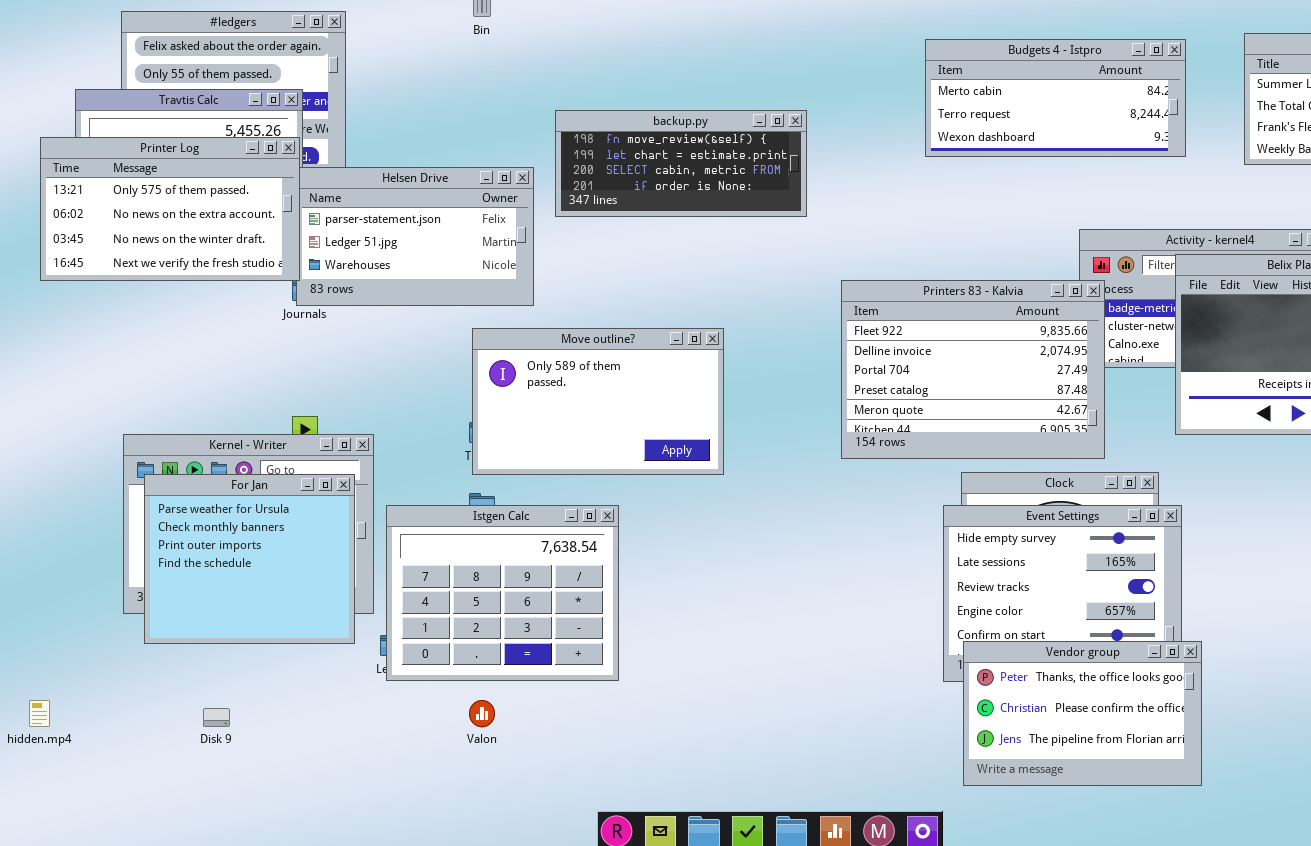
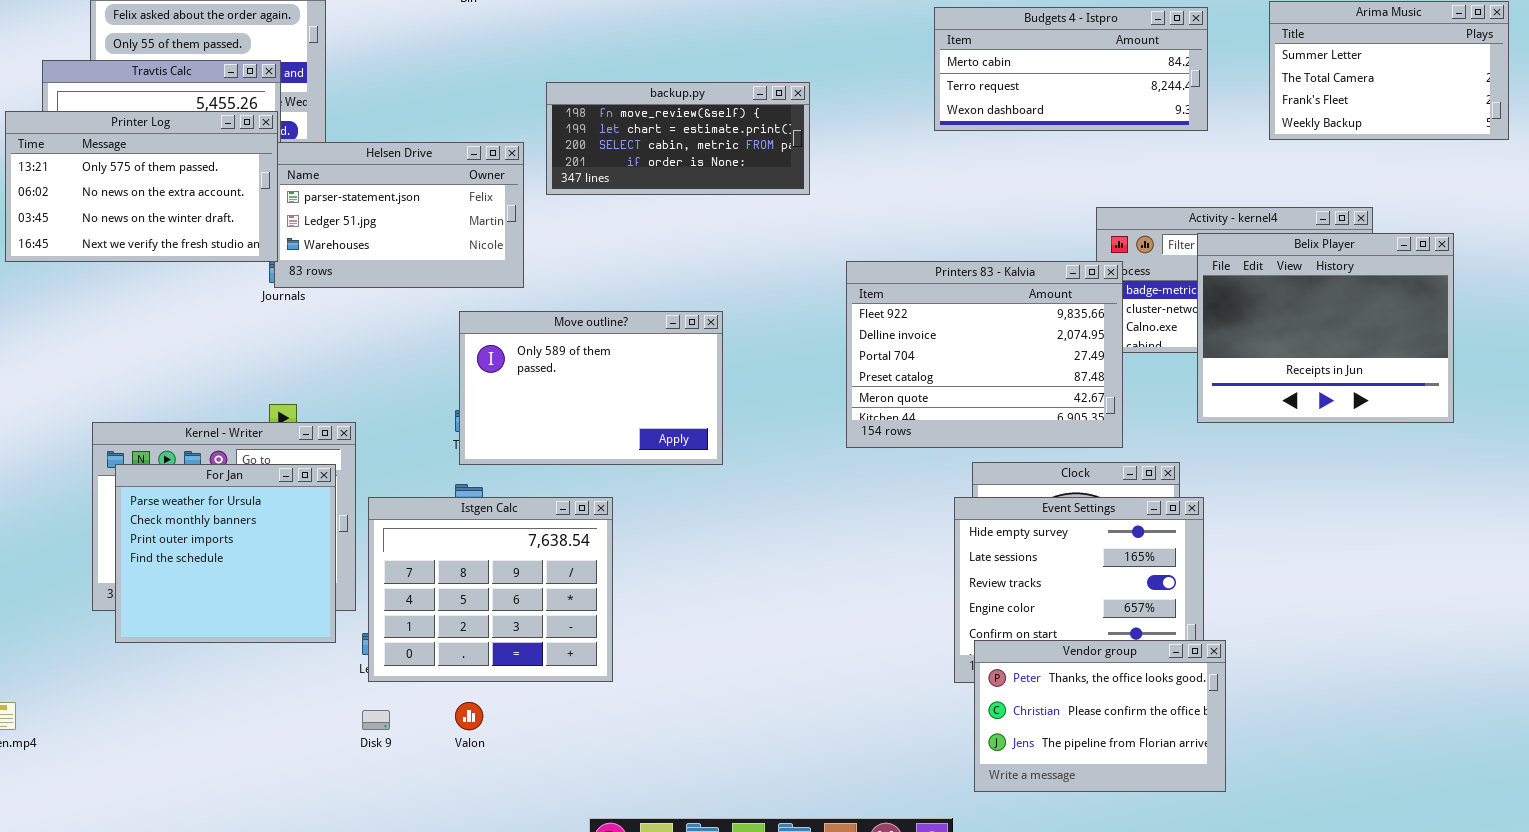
Disk 9: [203,708,230,727] -> [362,710,390,730], moved

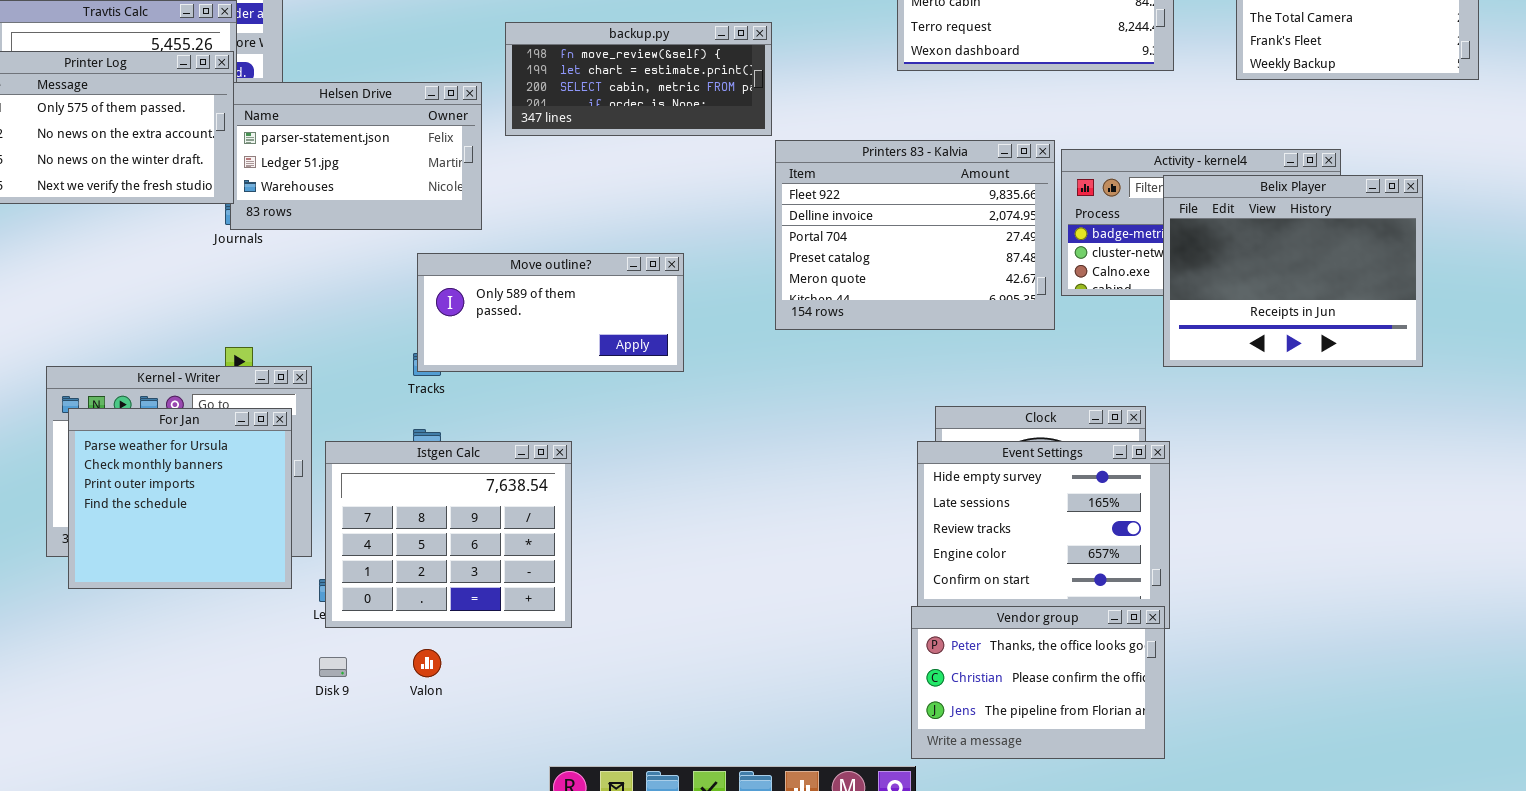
Printers 83 - Kalvia: [846,261,1123,448] -> [775,140,1055,330], moved
Move outline?: [459,311,723,465] -> [417,253,684,372], resized
Vendor group: [974,640,1226,792] -> [911,606,1165,759], moved

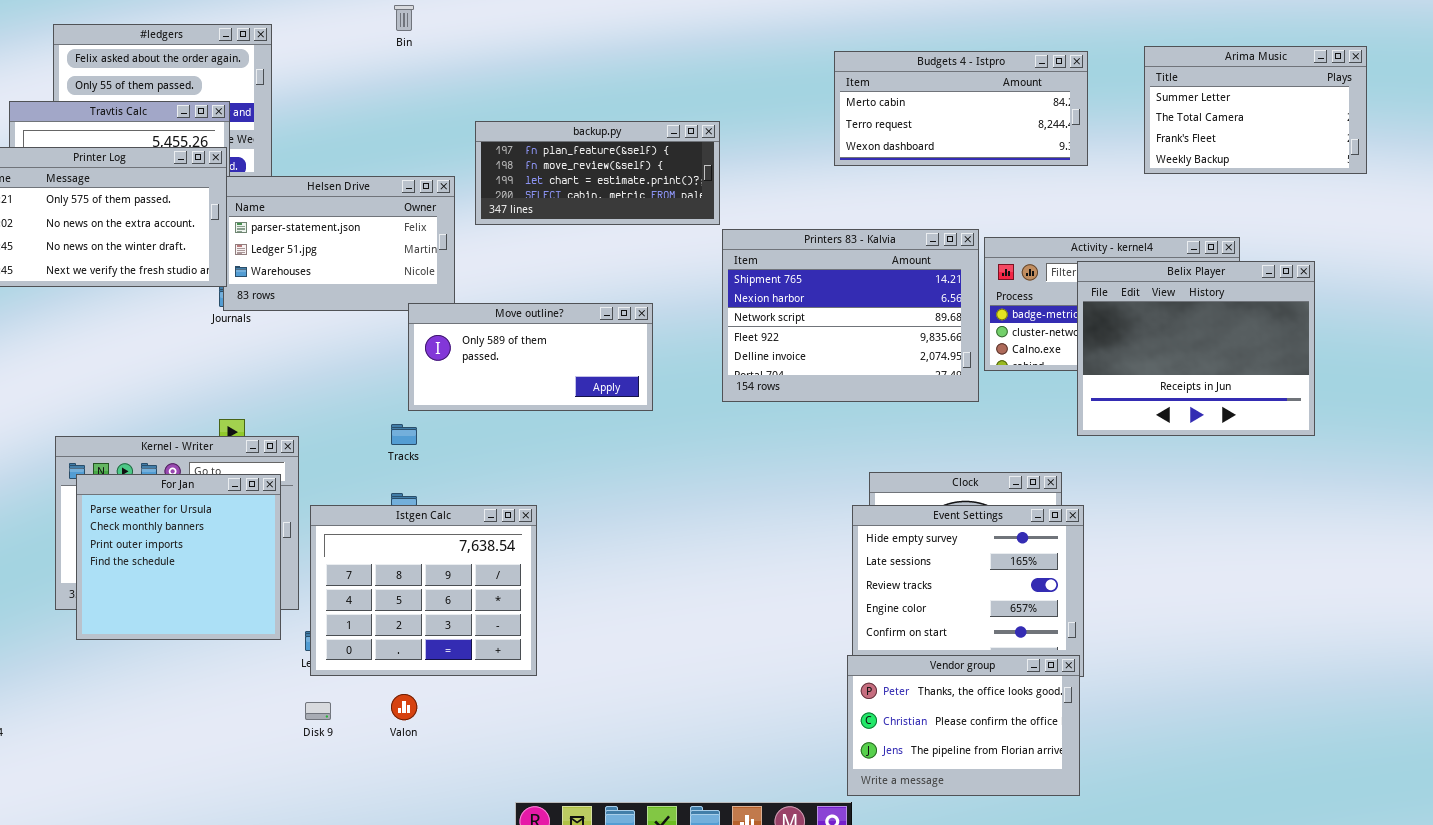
backup.py: [505,22,772,136] -> [475,121,720,225], scrolled up 1 row
Printers 83 - Kalvia: [775,140,1055,330] -> [722,229,979,402], scrolled up 3 rows
Move outline?: [417,253,684,372] -> [408,303,653,411], moved

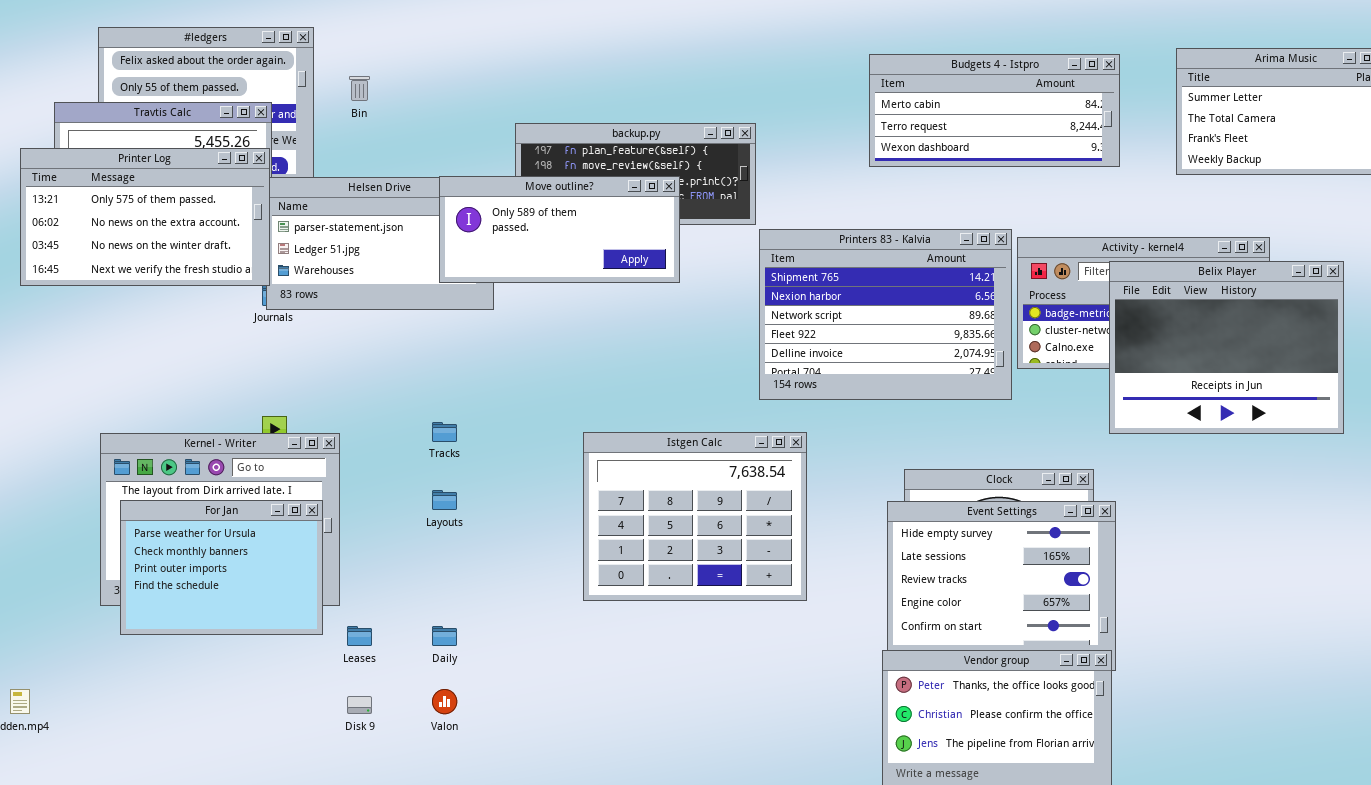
Bin: [394,5,414,31] -> [349,76,370,101], moved
Move outline?: [408,303,653,411] -> [439,176,680,283], moved
For Jan: [76,474,281,640] -> [120,500,323,635], resized
Istgen Calc: [310,505,537,676] -> [583,432,807,601], moved

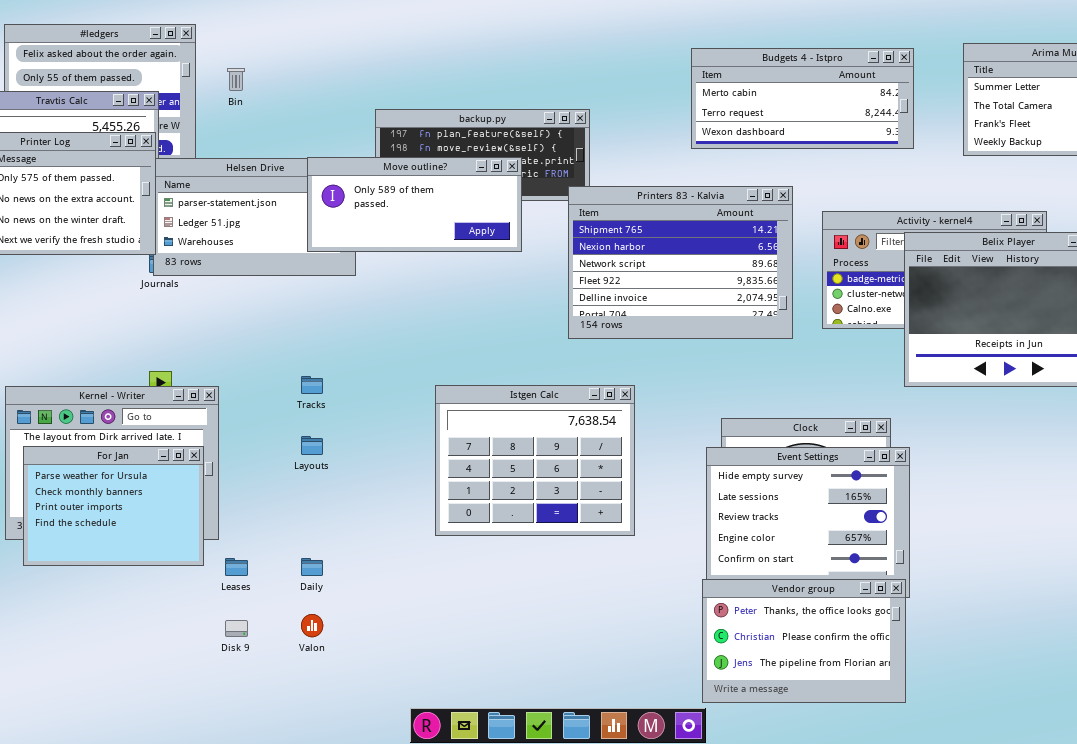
Printers 83 - Kalvia: [759,229,1012,400] -> [568,186,793,339], moved

